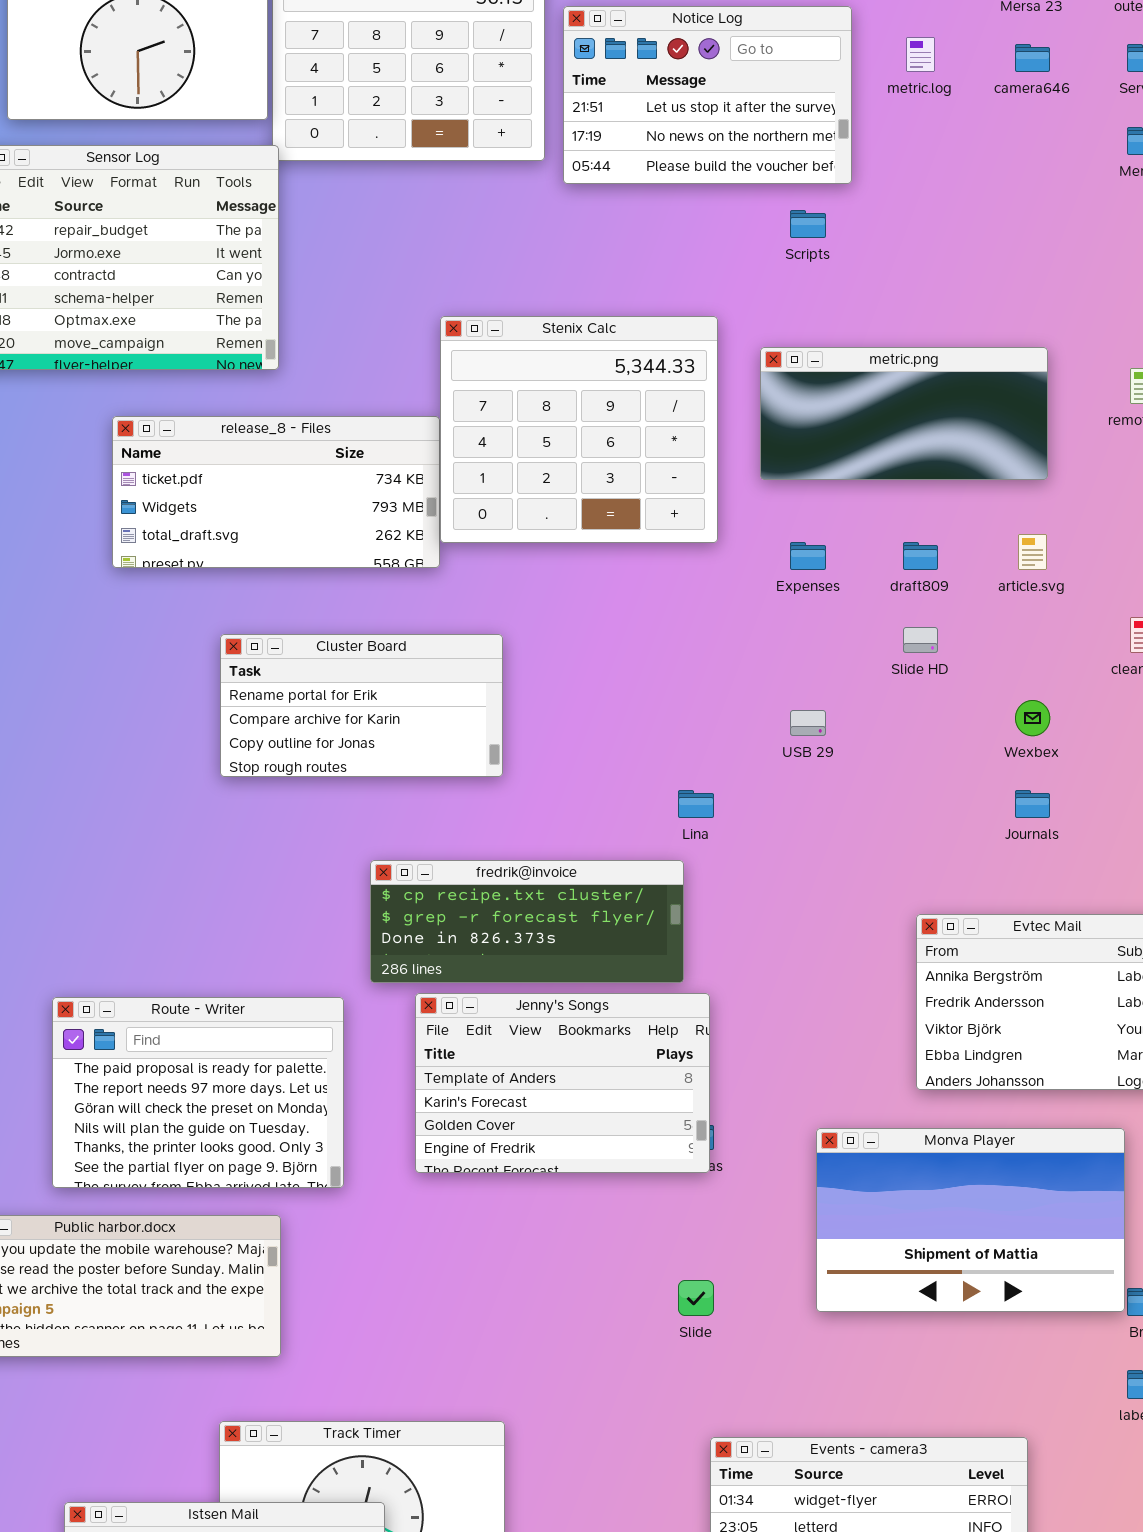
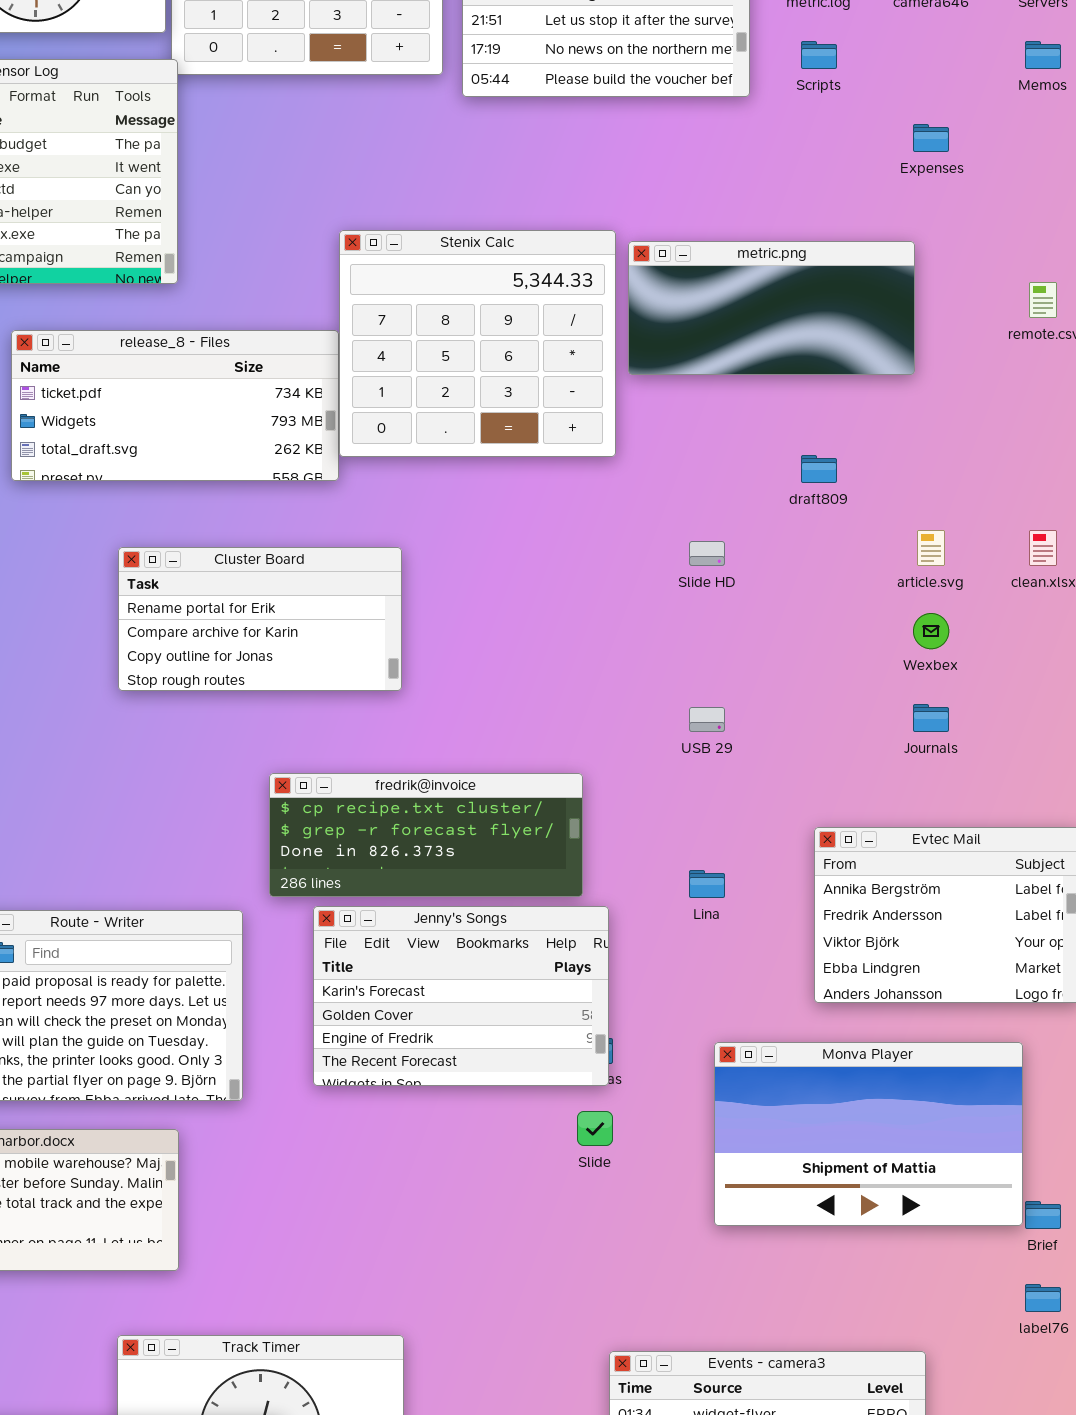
Scripts: [790,210,826,238] -> [801,41,837,69], moved
metric.png: [760,347,1048,480] -> [628,241,915,375], moved
article.svg: [1018,534,1047,570] -> [917,530,945,566], moved
Expenses: [790,542,826,570] -> [913,124,949,152], moved
Slide HD: [903,627,938,653] -> [689,541,725,566], moved
USB 29: [790,710,826,736] -> [689,707,725,732], moved
Lina: [678,790,714,818] -> [689,870,725,898], moved
Jenny's Songs: [415,993,710,1173] -> [313,906,609,1086], scrolled down 1 row
Slide: [678,1280,714,1316] -> [577,1111,613,1146], moved

